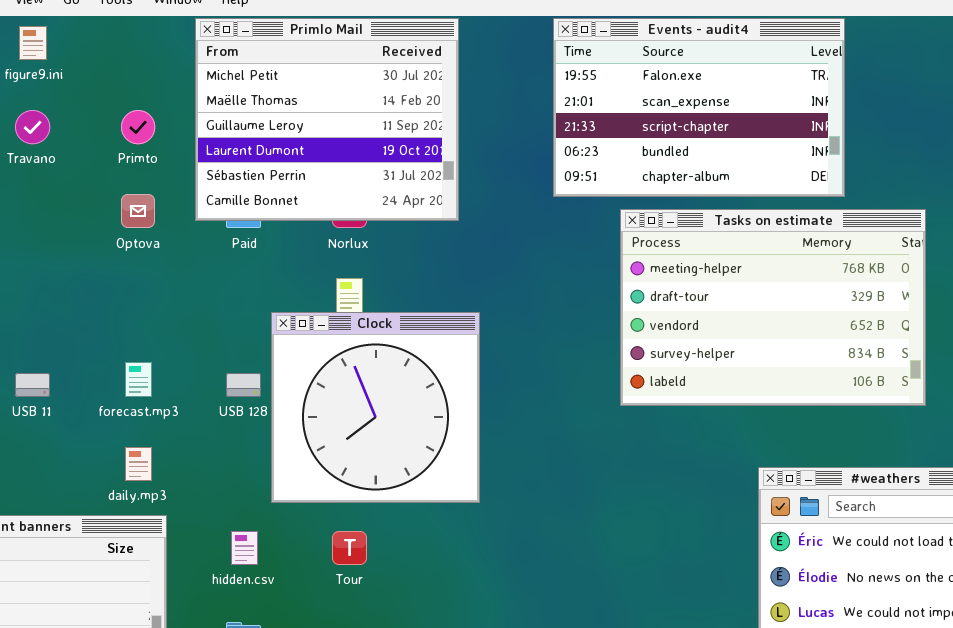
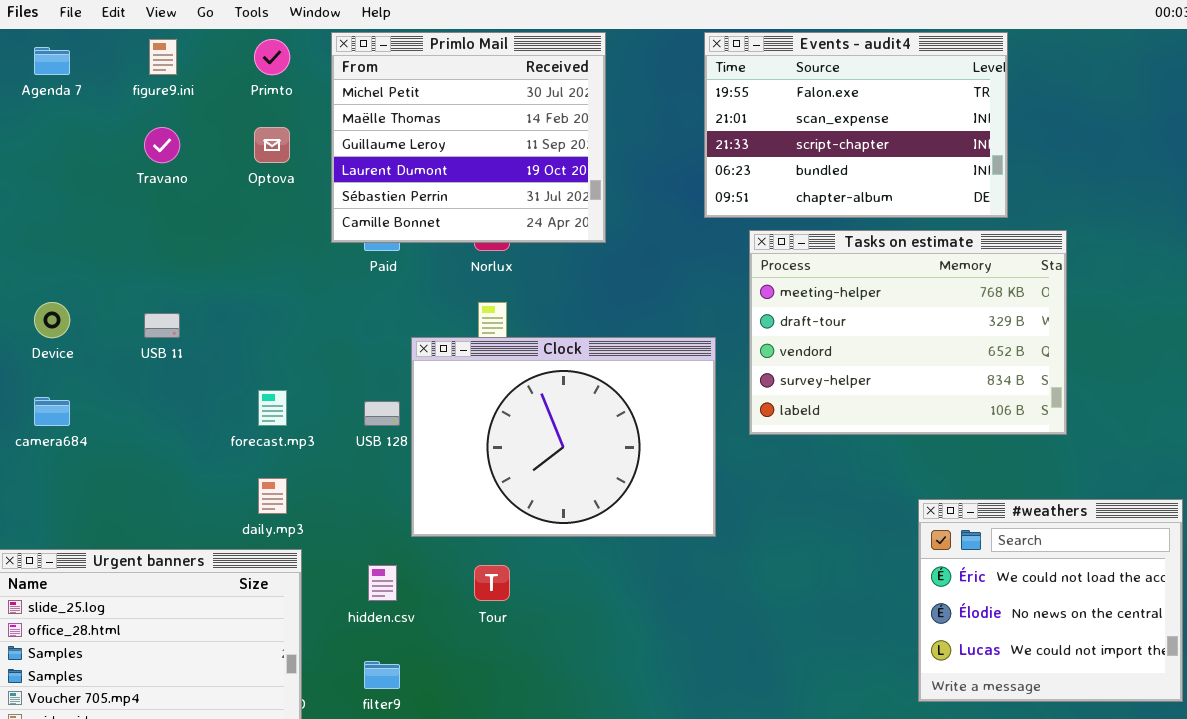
Primto: [121,110,155,144] -> [254,39,290,75], moved
Optova: [121,194,155,228] -> [254,127,290,163], moved
Tasks on estimate: [620,209,926,406] -> [749,230,1067,435], moved
Clock: [271,312,480,503] -> [411,337,716,537], resized
USB 11: [15,373,50,397] -> [144,313,180,338], moved

